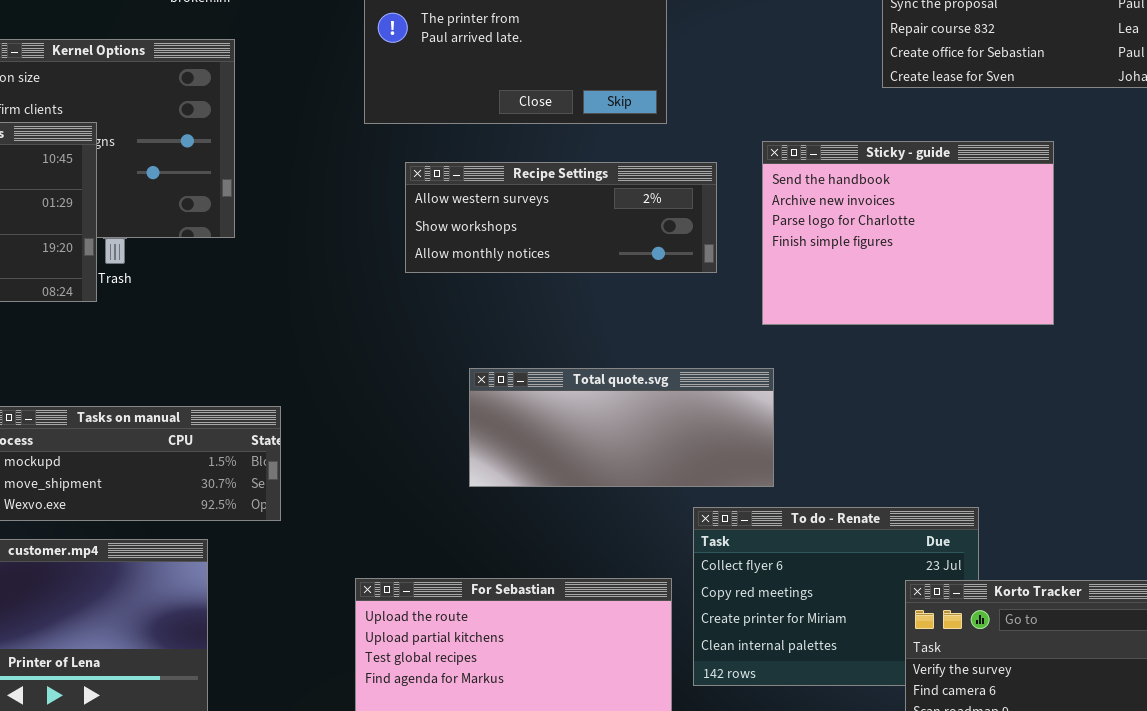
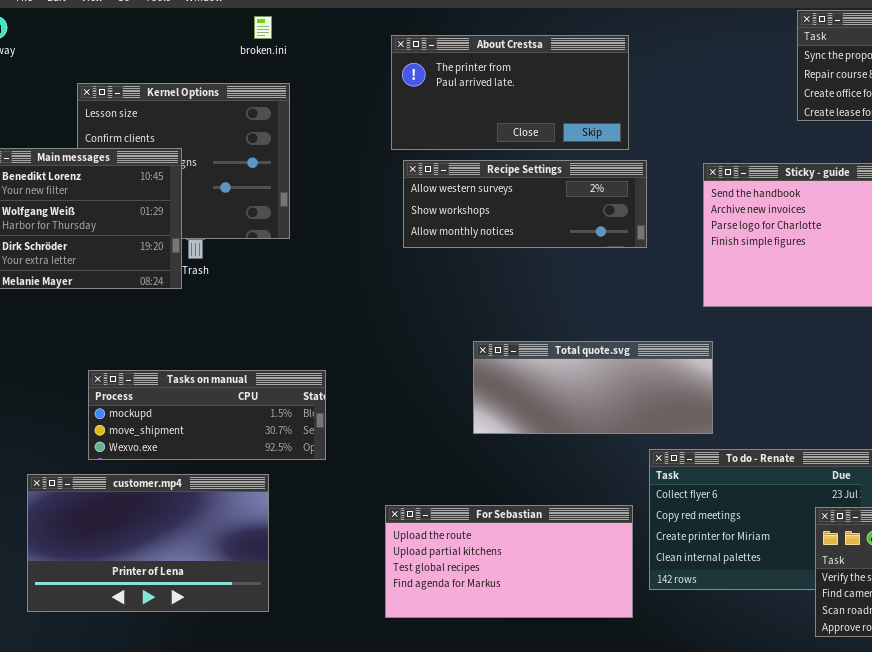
Recipe Settings: [405,162,717,273] -> [403,160,647,248], moved

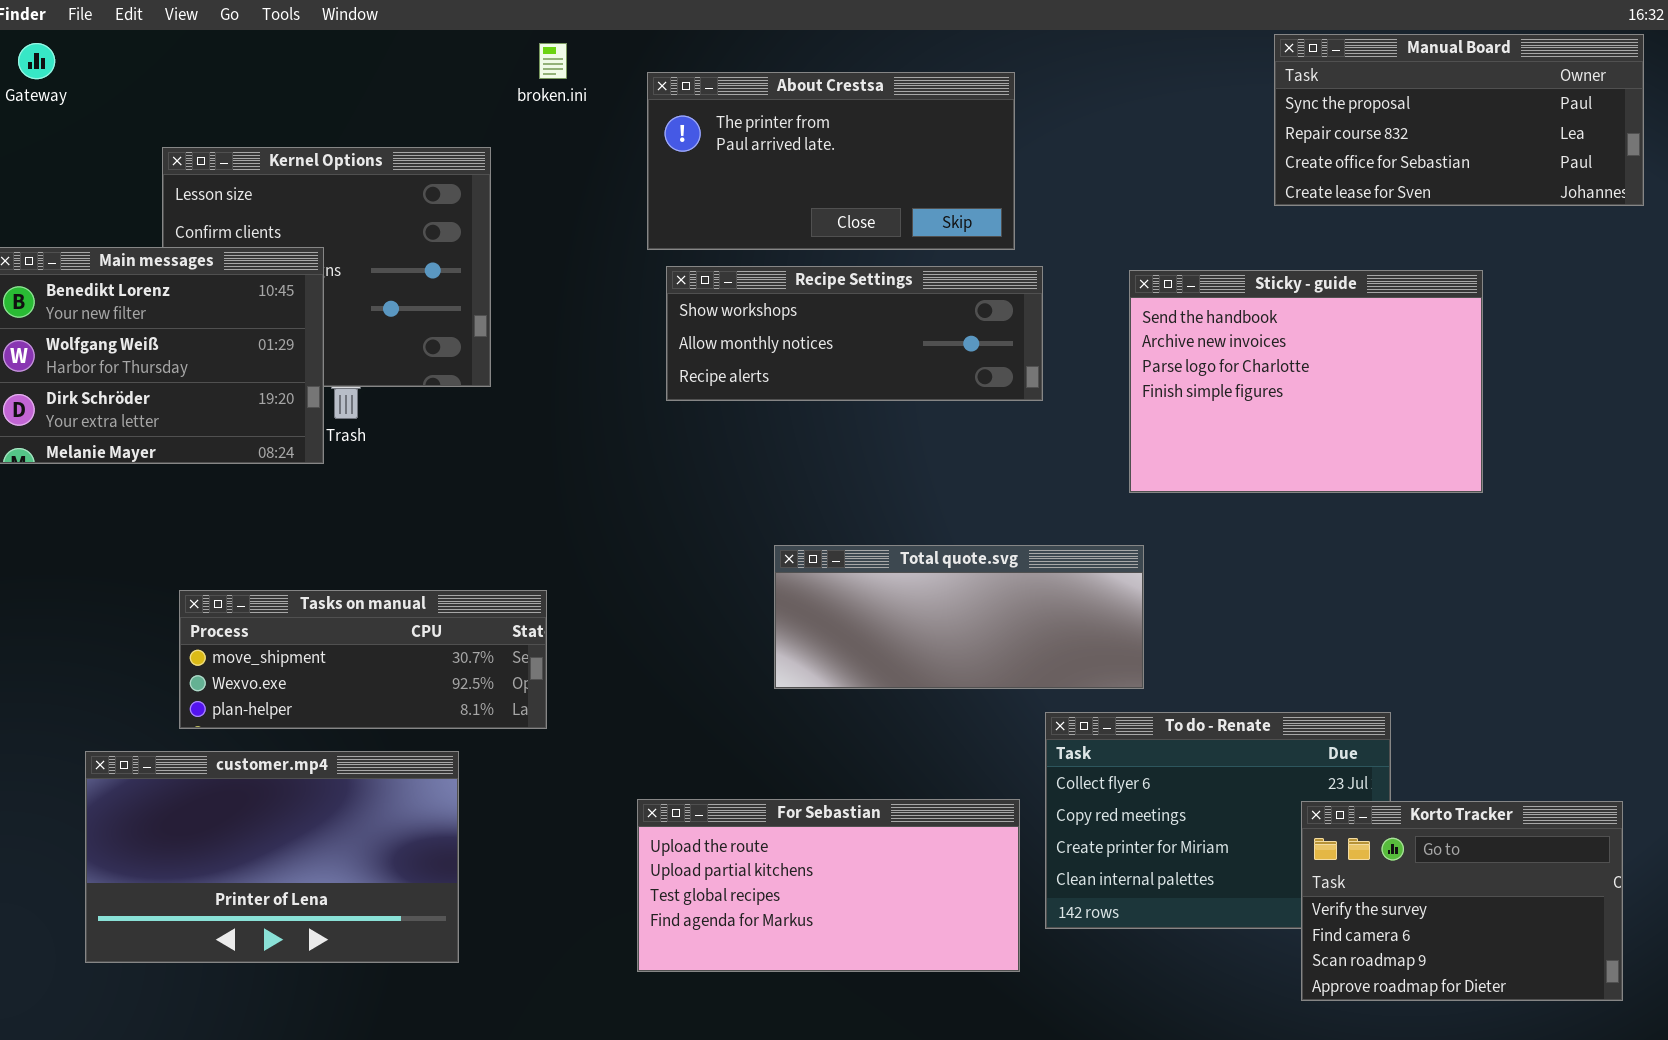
broken.ini: [254,16,272,39] -> [539,43,567,79], moved
Recipe Settings: [403,160,647,248] -> [666,266,1043,401], scrolled down 1 row
Tasks on manual: [88,370,326,460] -> [179,590,547,729], scrolled down 1 row

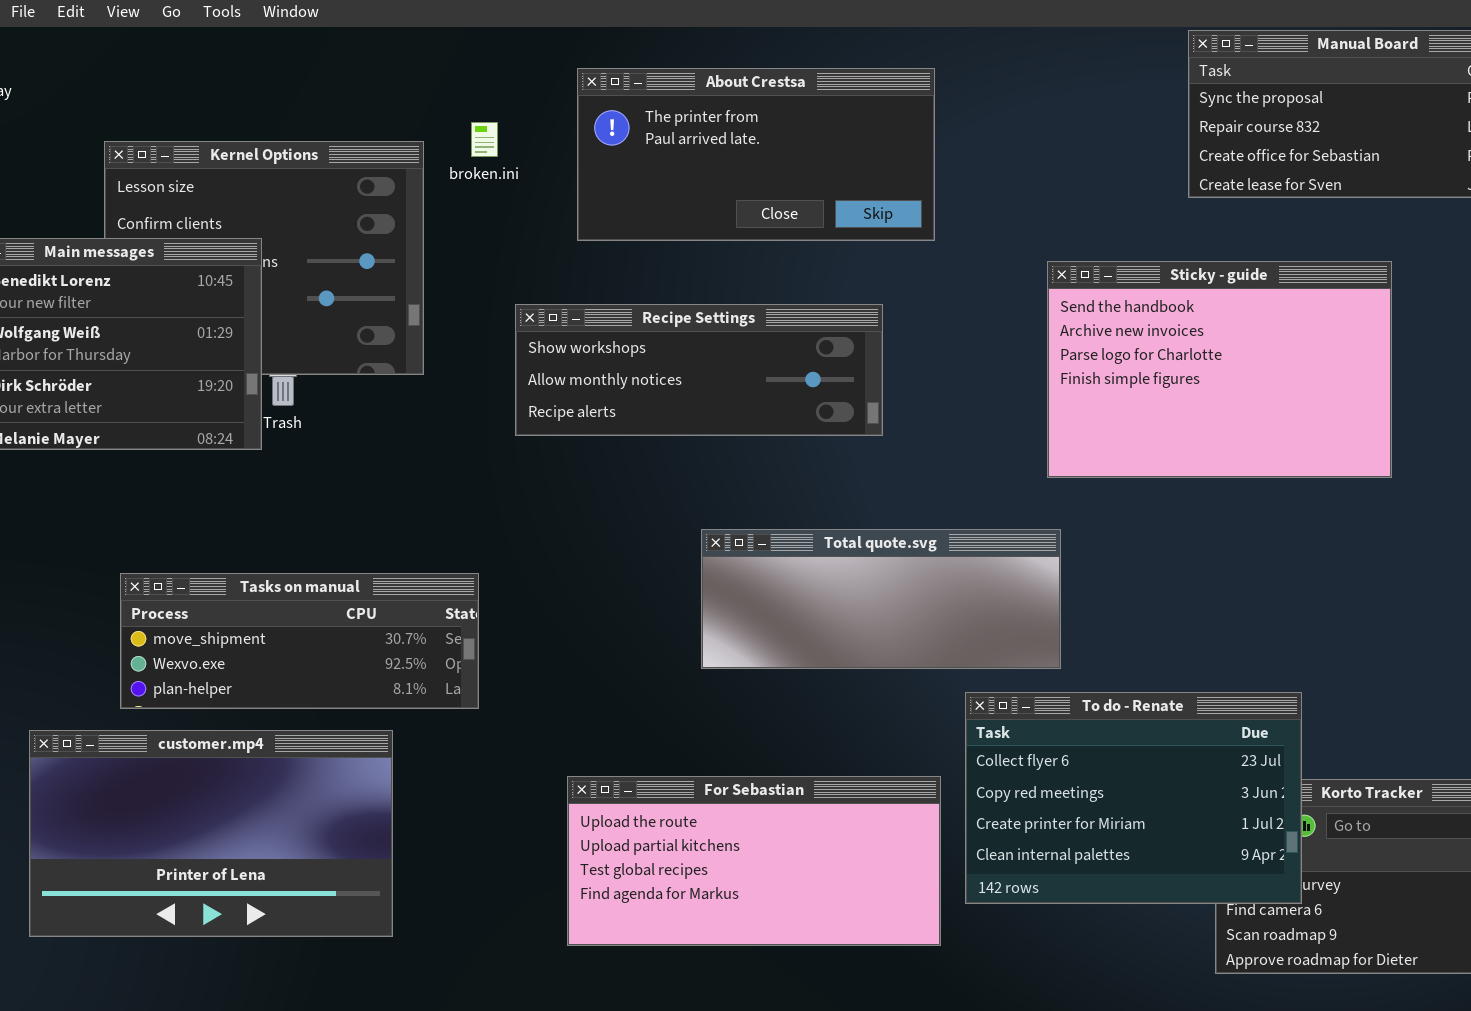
broken.ini: [539,43,567,79] -> [471,122,498,157], moved
Recipe Settings: [666,266,1043,401] -> [515,304,883,436], moved
To do - Renate: [1045,712,1391,929] -> [965,692,1302,904], raised

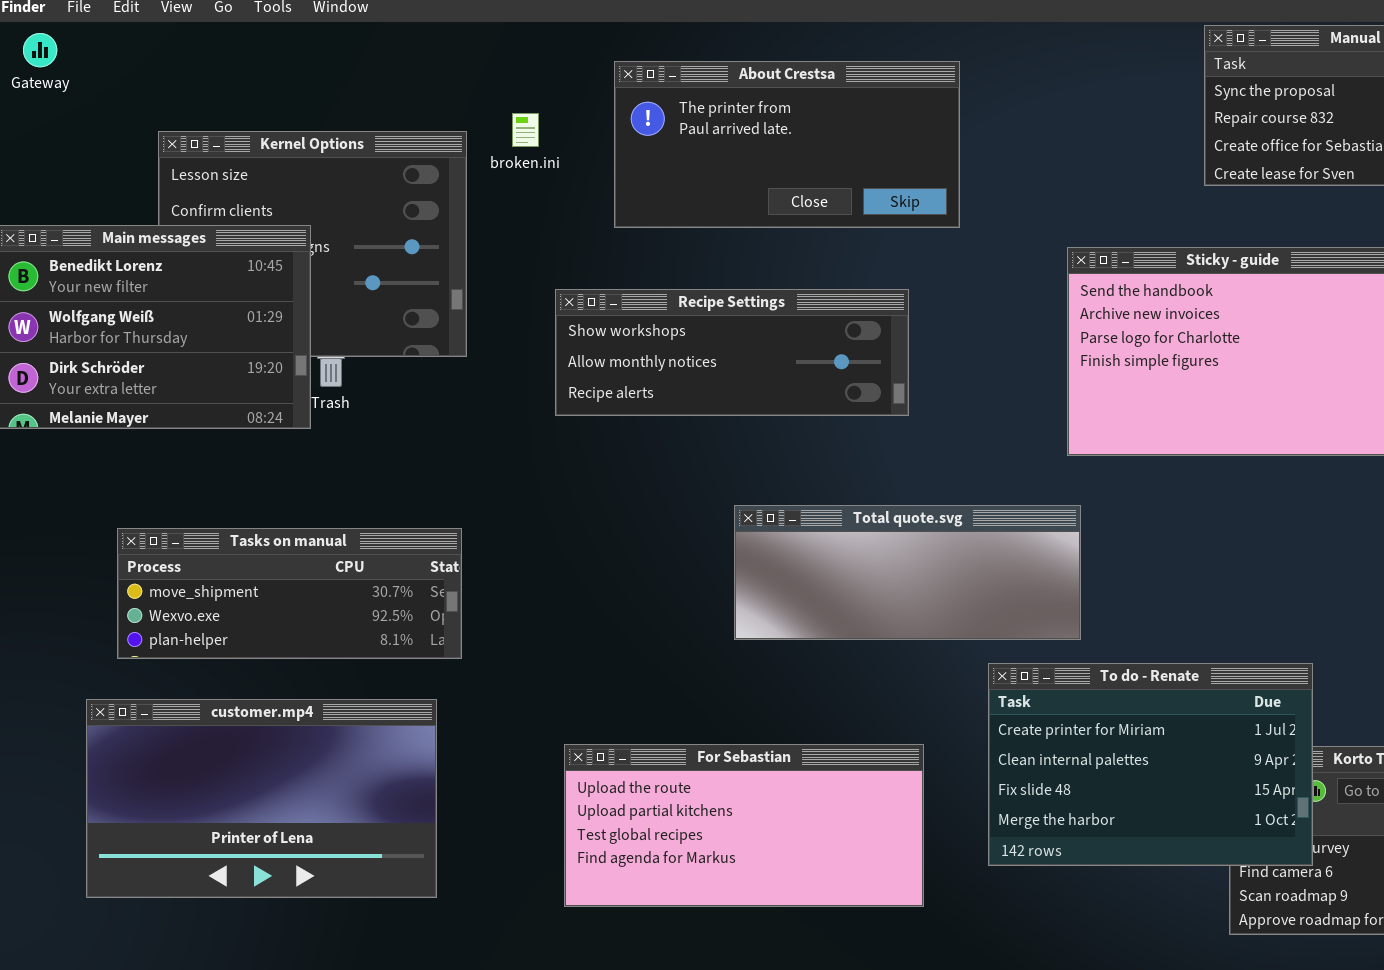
Tasks on manual: [120,573,479,709] -> [117,528,462,659], moved
To do - Renate: [965,692,1302,904] -> [988,663,1313,866], scrolled down 2 rows
For Sebastian: [567,776,941,946] -> [564,744,924,907], moved

